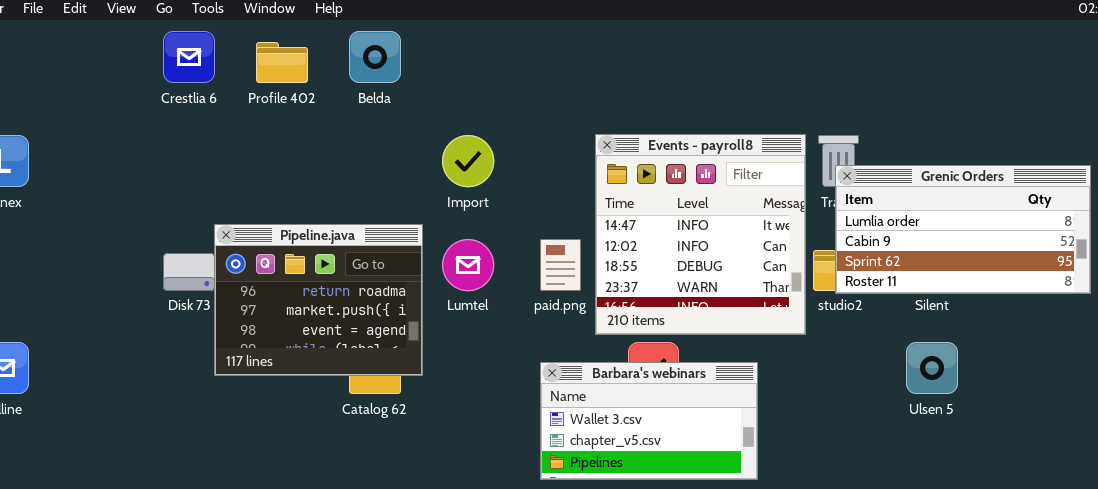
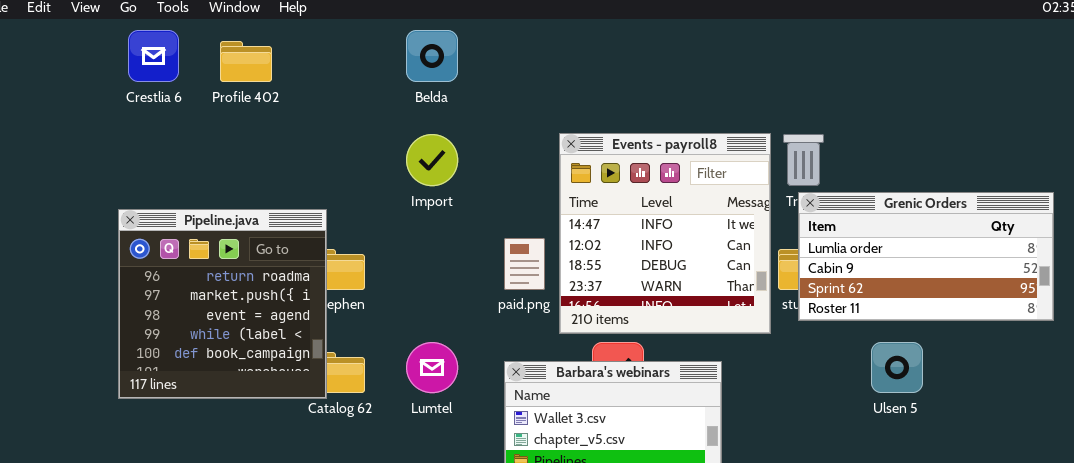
Belda: [349,31,401,83] -> [406,30,458,82], moved
Grenic Orders: [835,165,1091,294] -> [798,192,1054,321], moved
Pipeline.java: [214,224,423,376] -> [118,209,327,399], moved, resized
Lumtel: [442,239,494,291] -> [406,342,458,393], moved

